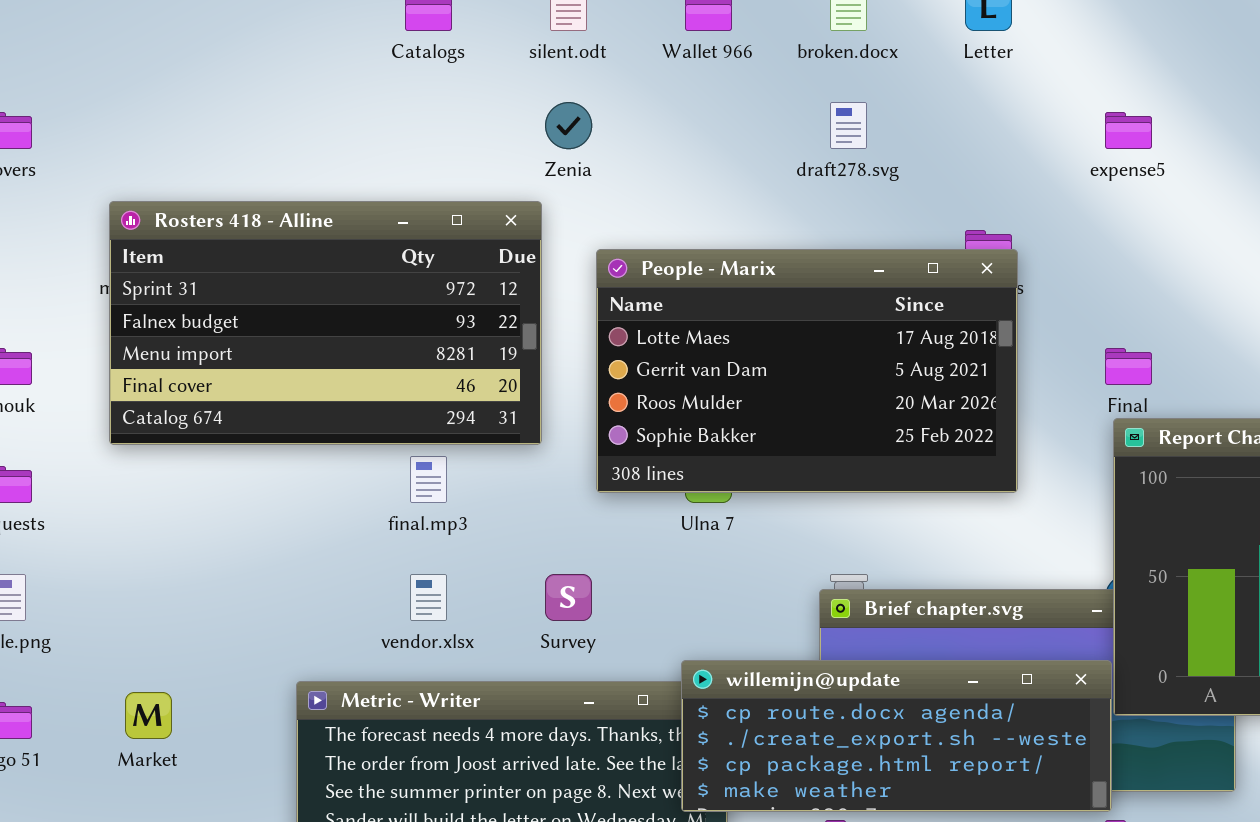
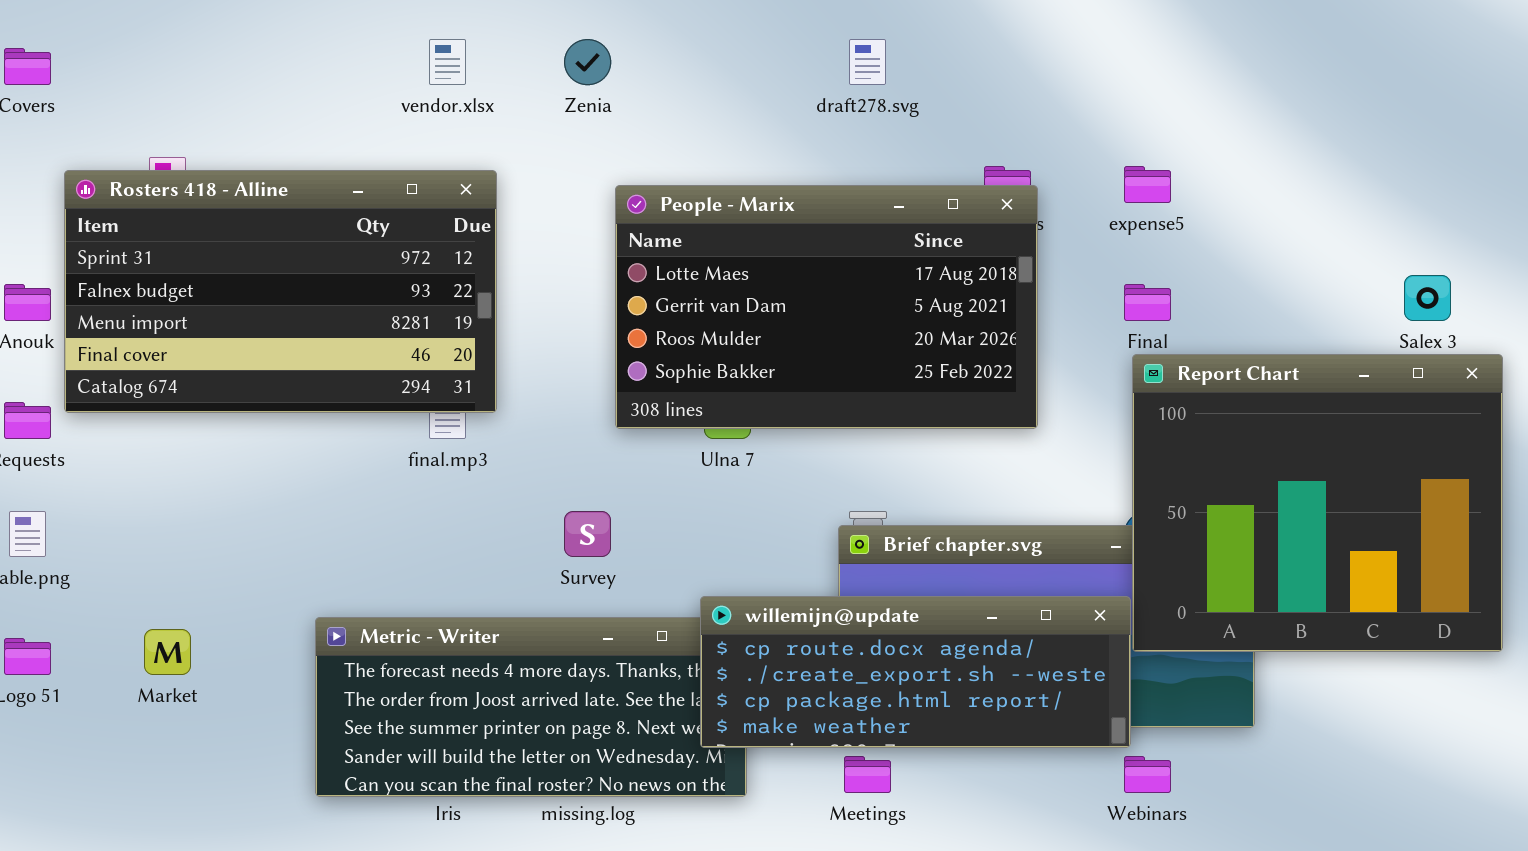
expense5: [1105,112,1152,149] -> [1124,166,1171,203], moved
Rosters 418 - Alline: [109,201,542,445] -> [64,170,497,413], moved
vendor.xlsx: [410,574,447,621] -> [429,39,466,85], moved

